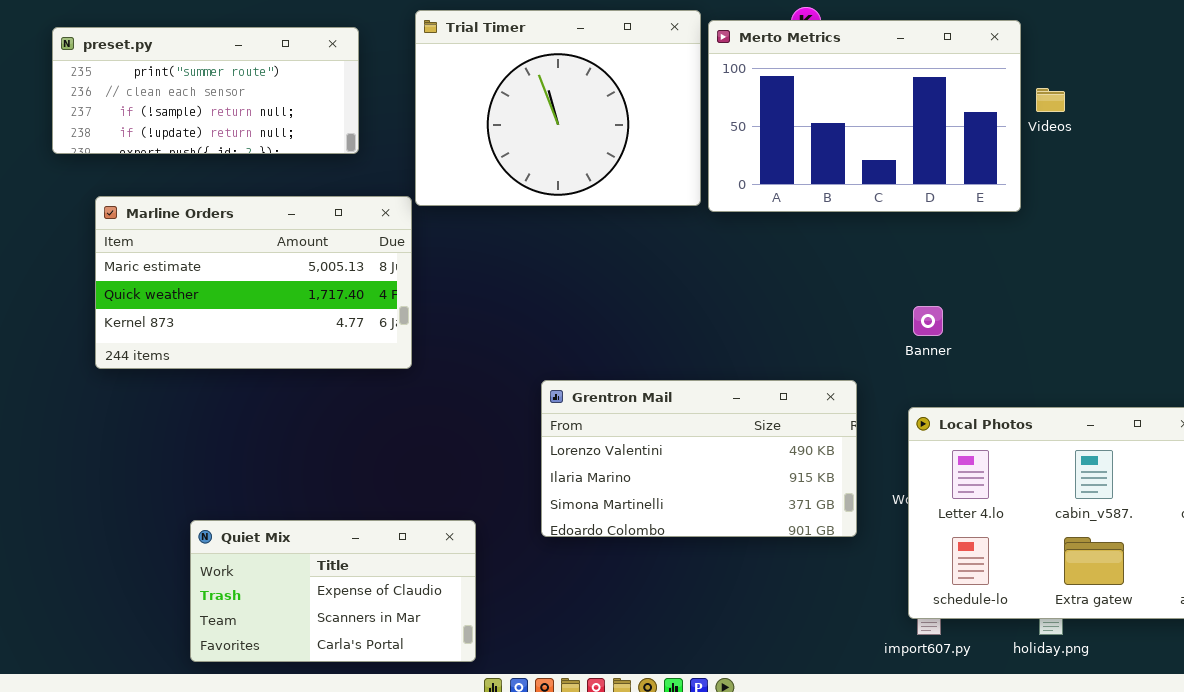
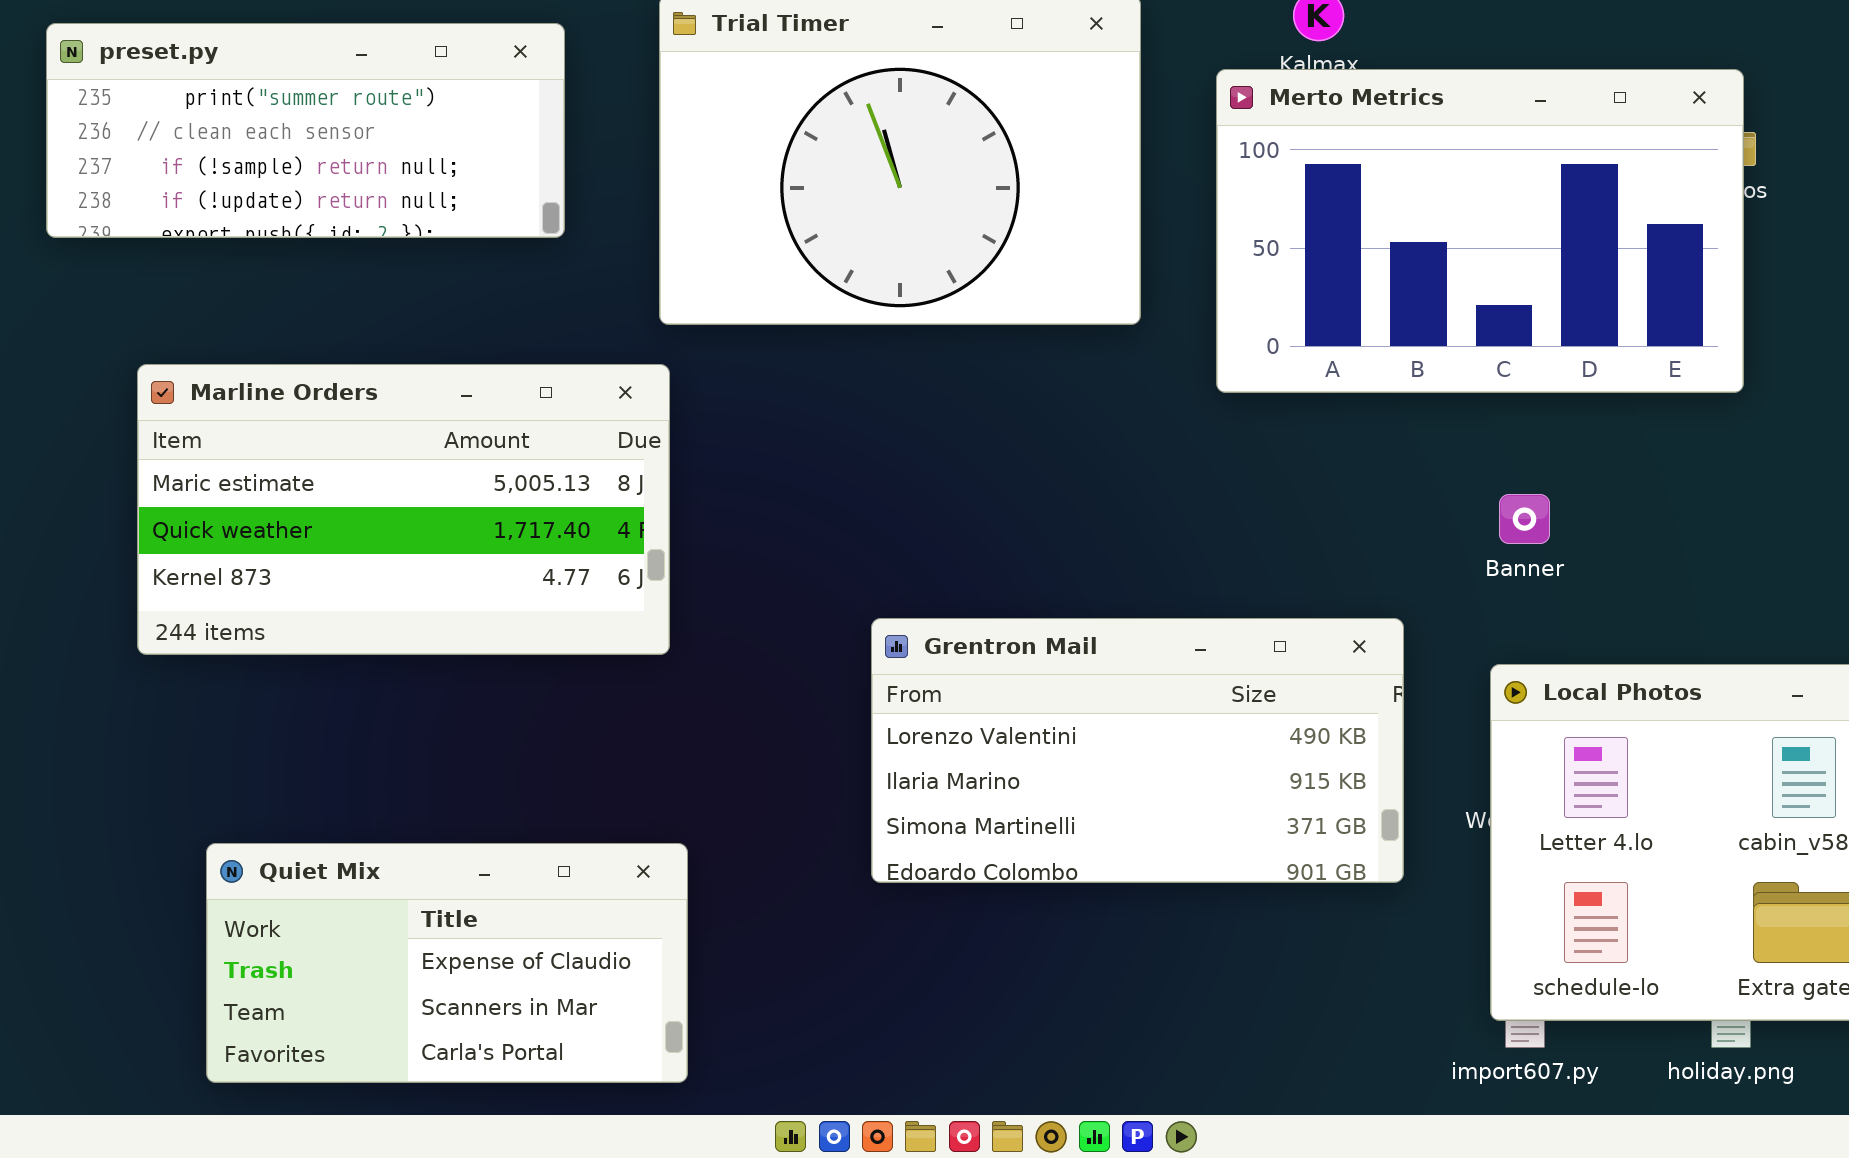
Merto Metrics: [708,20,1021,212] -> [1216,69,1744,393], moved
Marline Orders: [95,196,412,369] -> [137,364,670,655], moved
Quiet Mix: [190,520,476,662] -> [206,843,688,1083], moved

